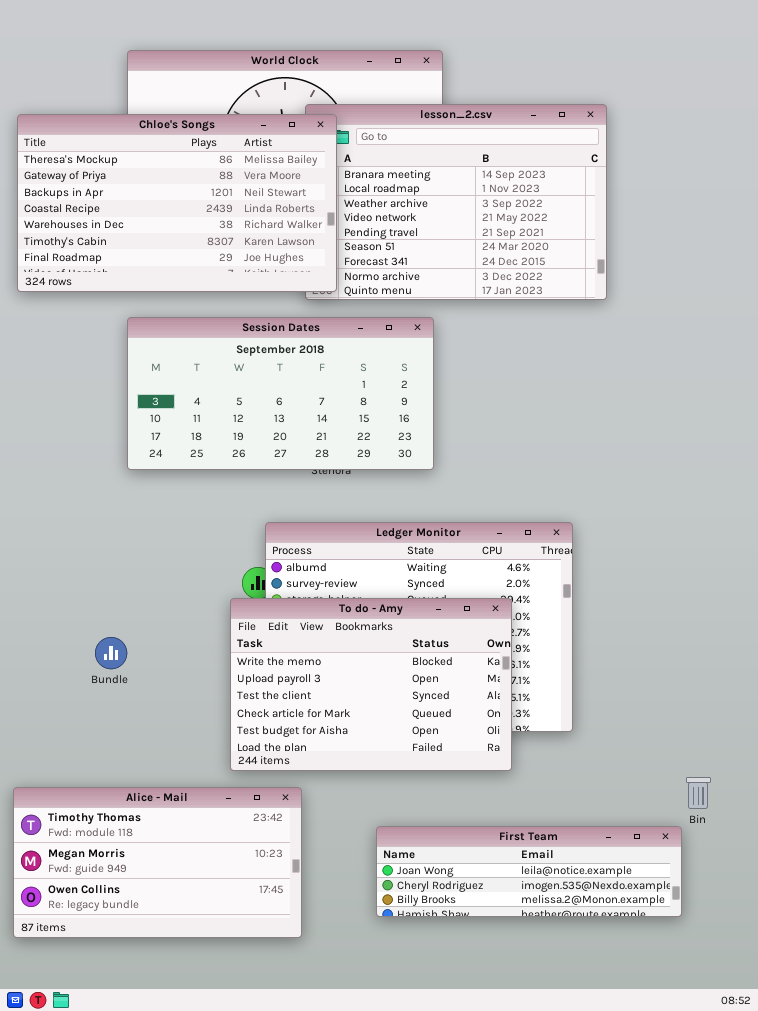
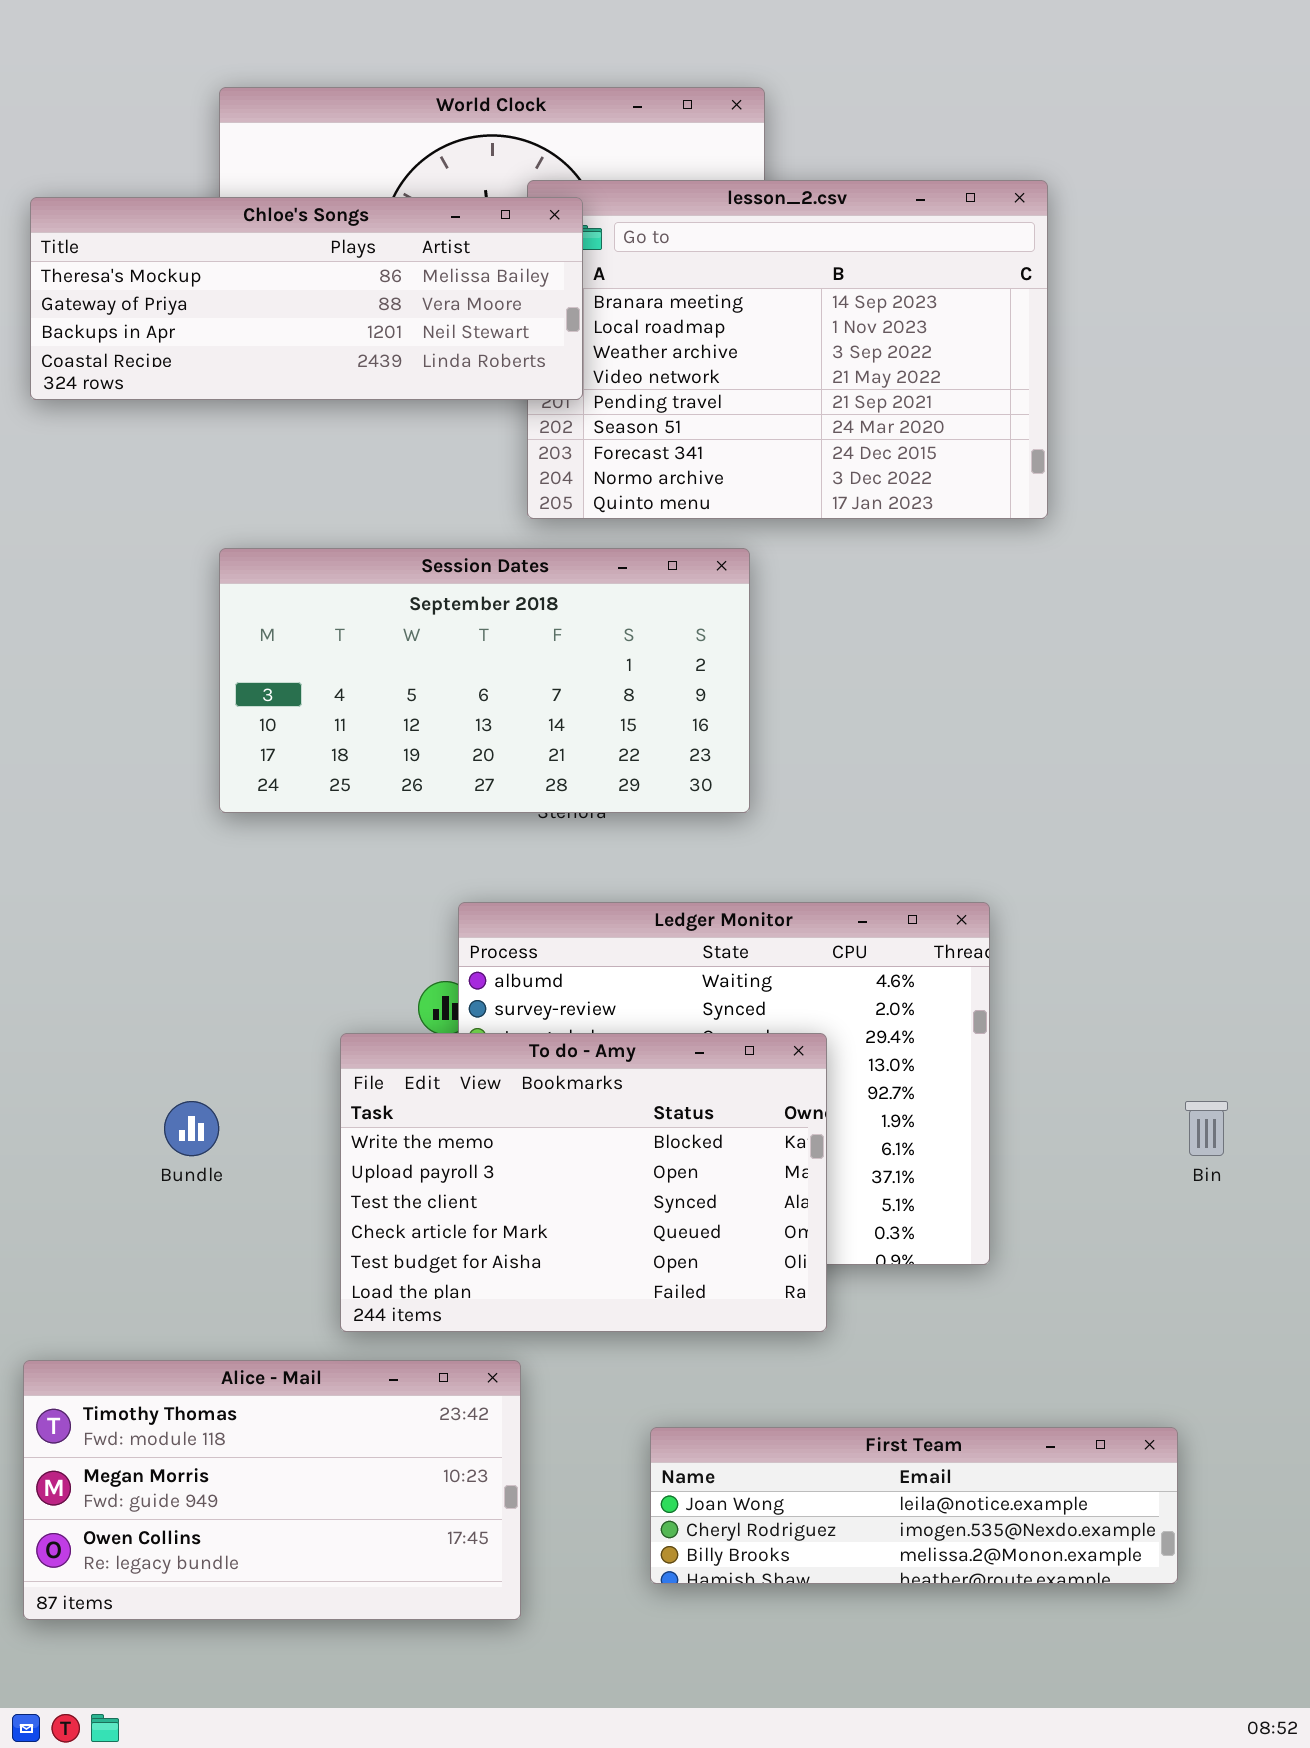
Chloe's Songs: [17,114,337,292] -> [30,197,583,400], resized
To do - Amy: [230,598,512,771] -> [340,1033,827,1332], moved
Bin: [686,777,711,809] -> [1185,1101,1228,1156], moved

